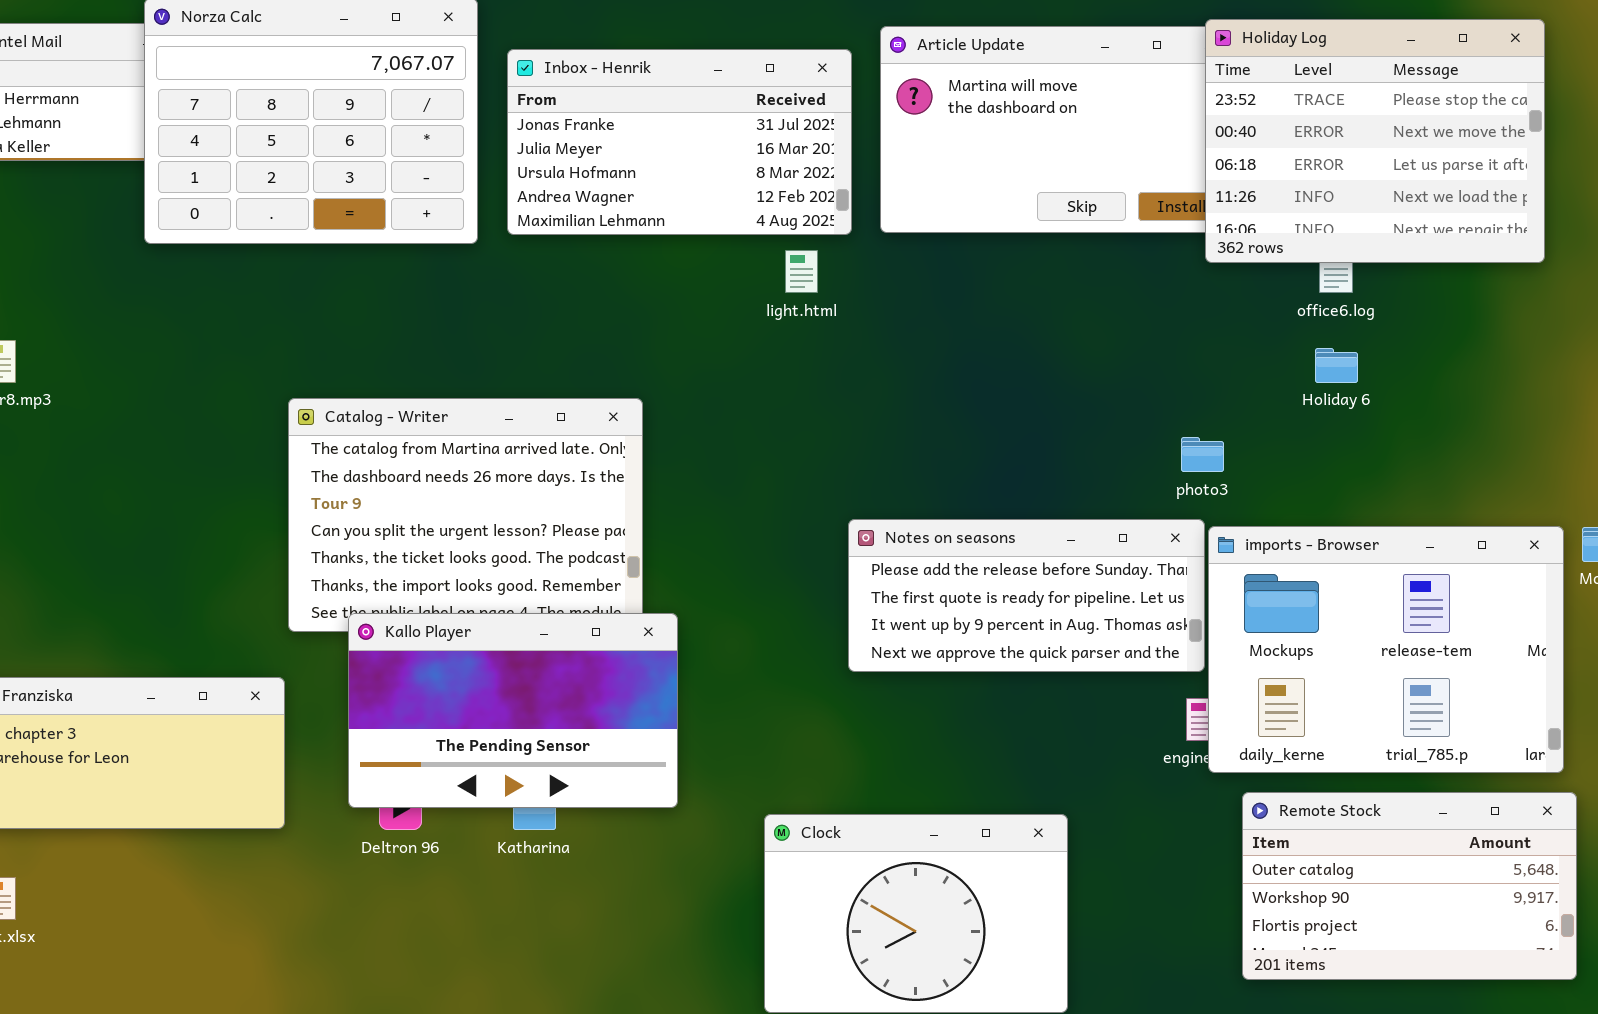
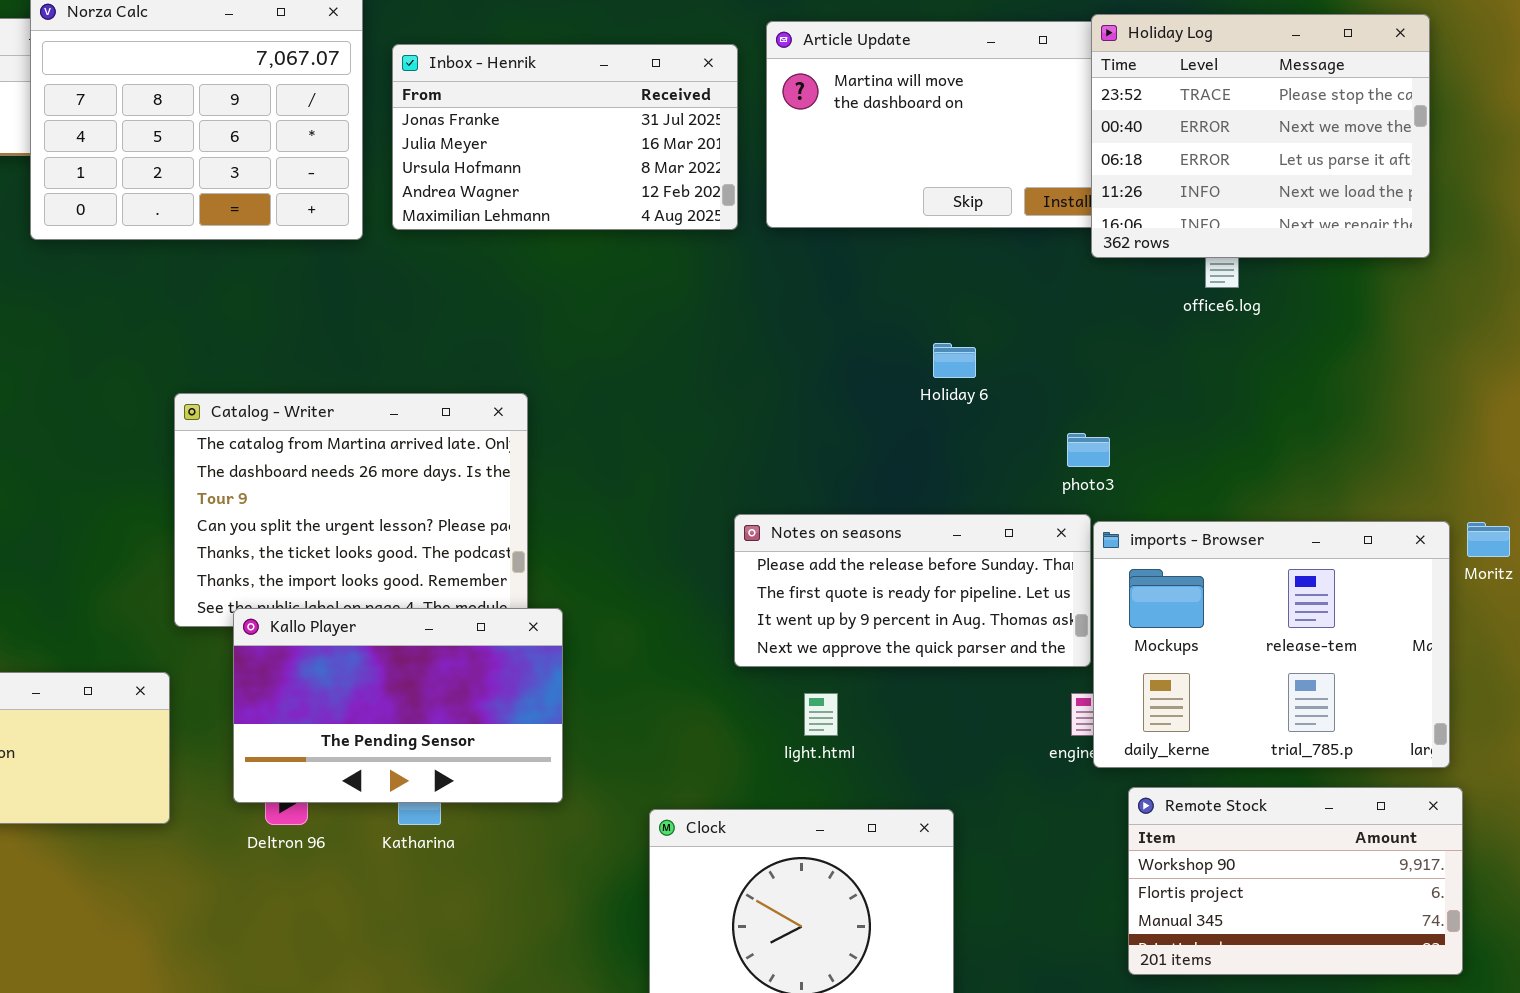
light.html: [785,250,818,293] -> [804,693,838,736], moved
Holiday 6: [1315,348,1358,383] -> [933,343,976,378], moved
Remote Stock: [1242,792,1577,980] -> [1128,787,1463,975], scrolled down 1 row

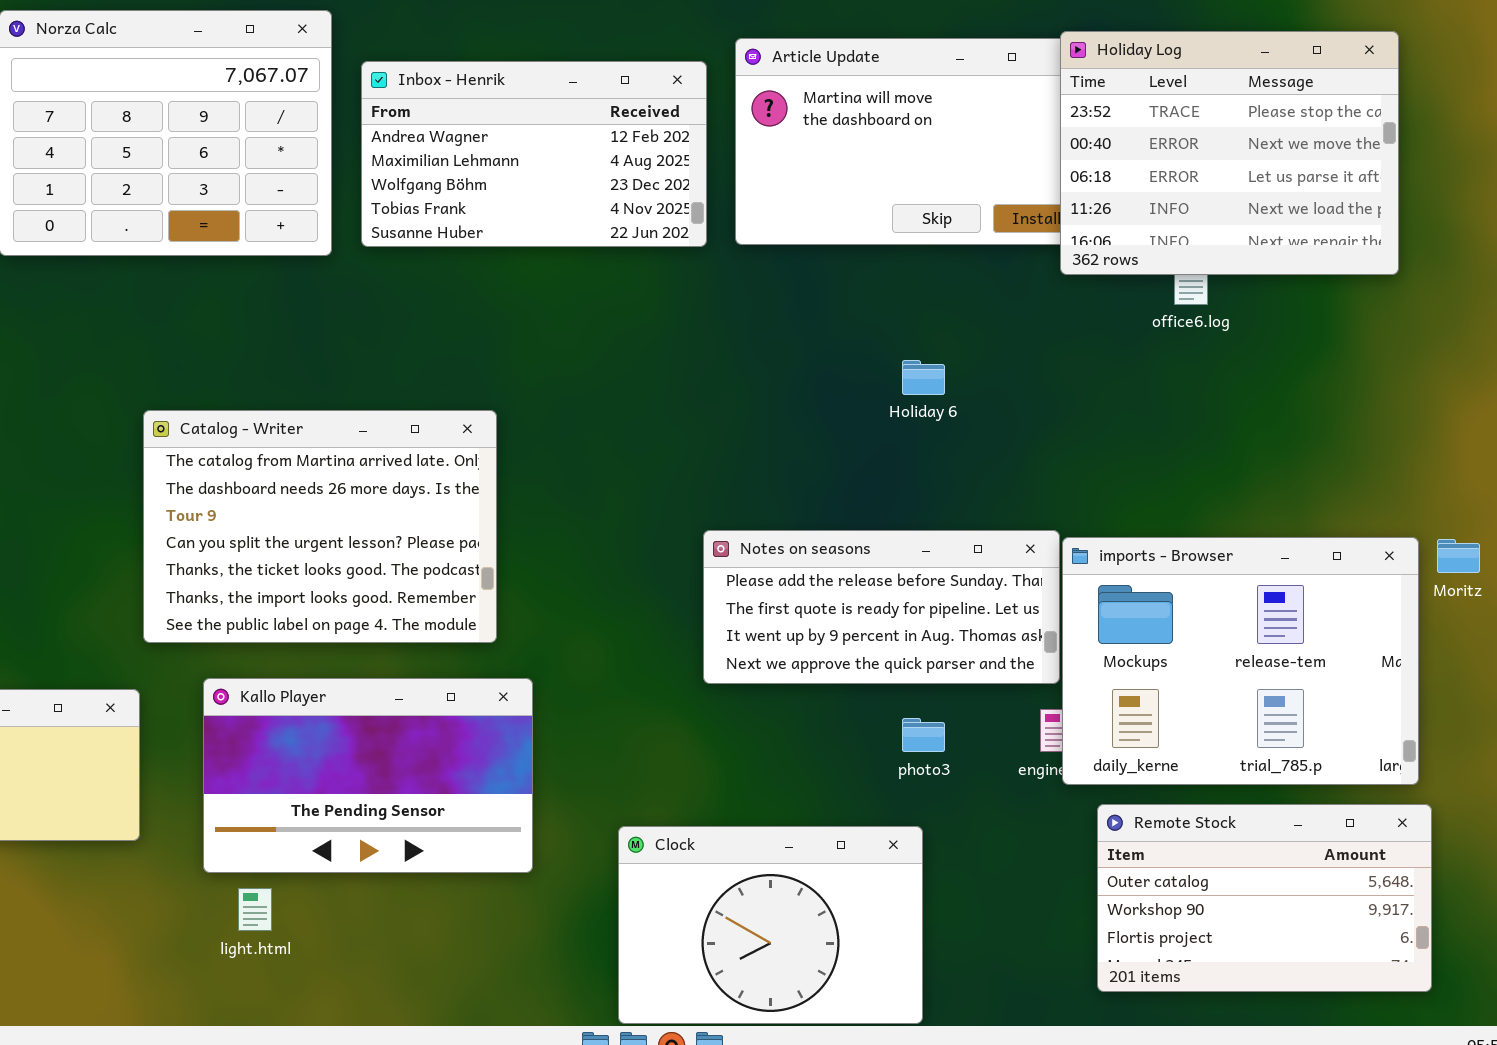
Inbox - Henrik: [392,44,738,230] -> [361,61,707,247], scrolled down 3 rows
photo3: [1067,433,1110,467] -> [902,718,945,752], moved
Kallo Player: [233,608,563,803] -> [203,678,533,873], moved
light.html: [804,693,838,736] -> [238,888,272,931], moved
Remote Stock: [1128,787,1463,975] -> [1097,804,1432,992], scrolled up 1 row

